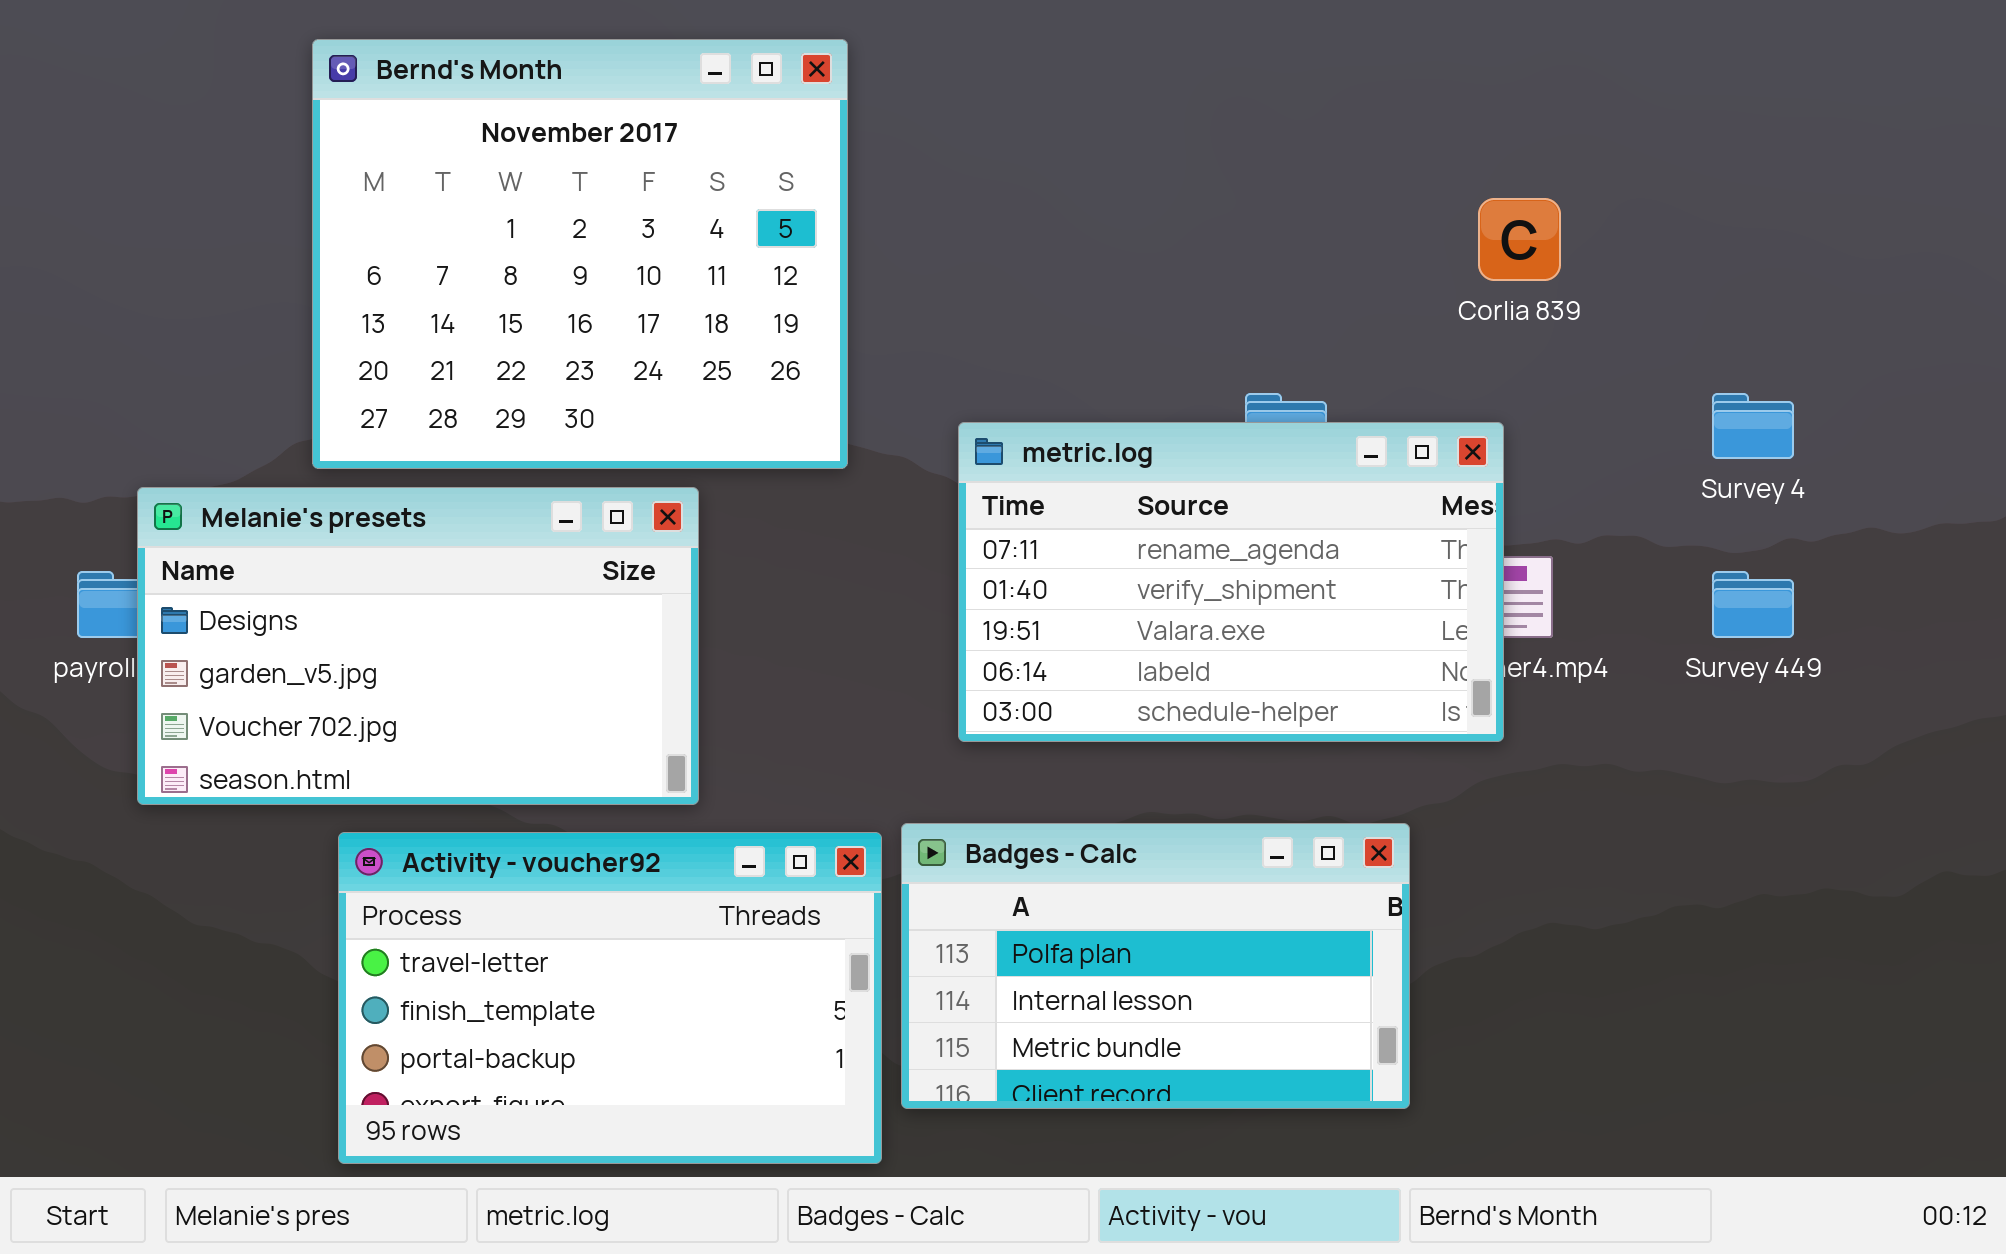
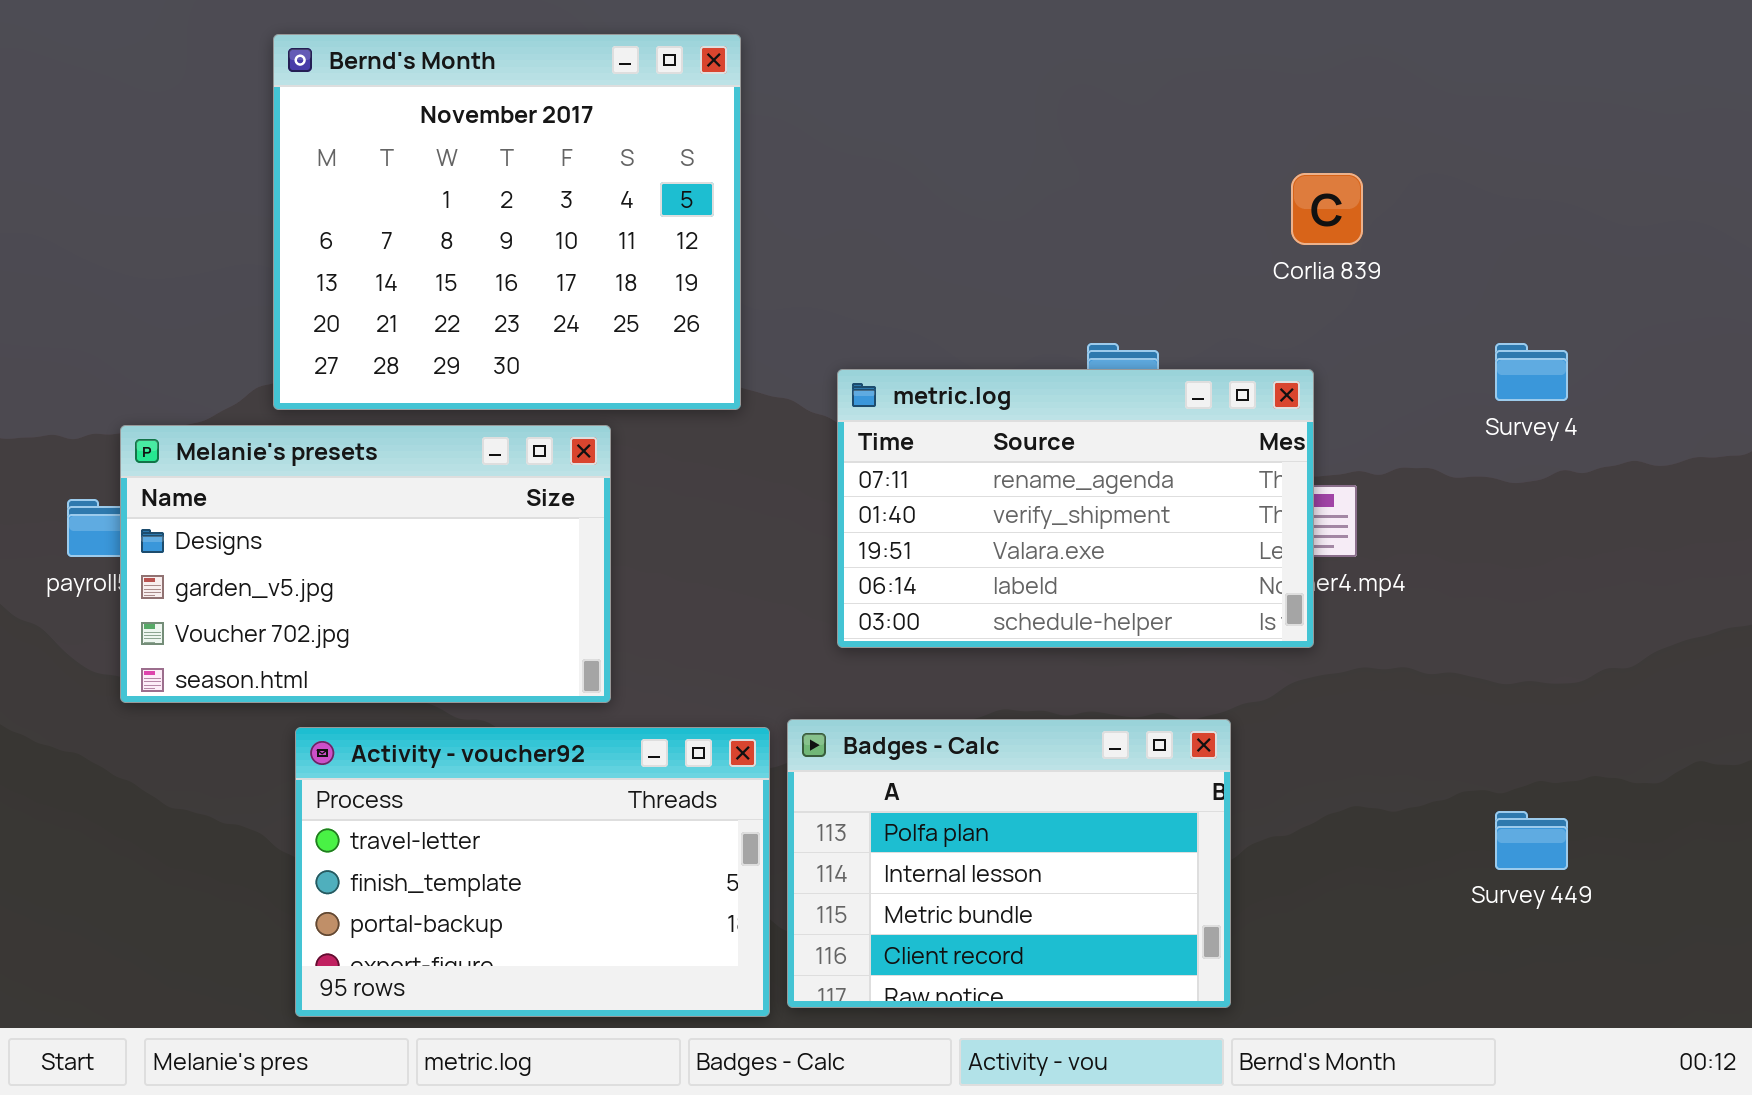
Survey 449: [1712,571,1794,638] -> [1495,811,1568,870], moved
Badges - Calc: [901,823,1410,1109] -> [787,719,1231,1008], resized

